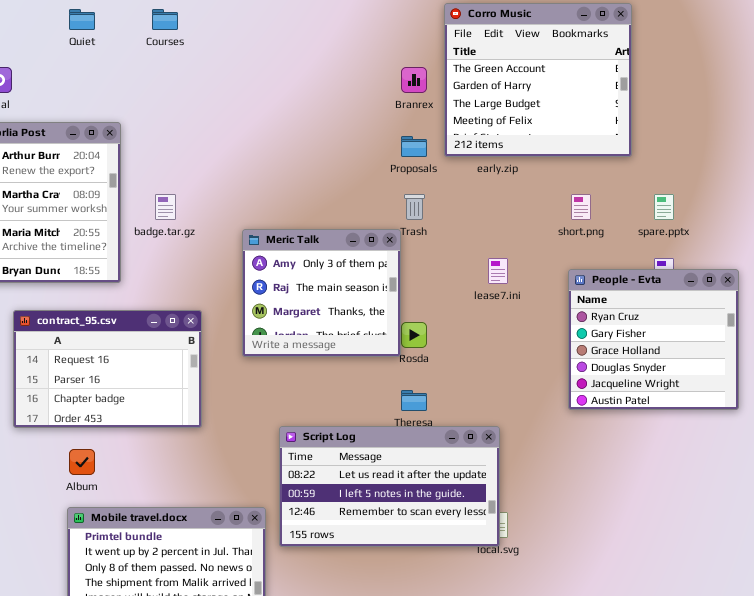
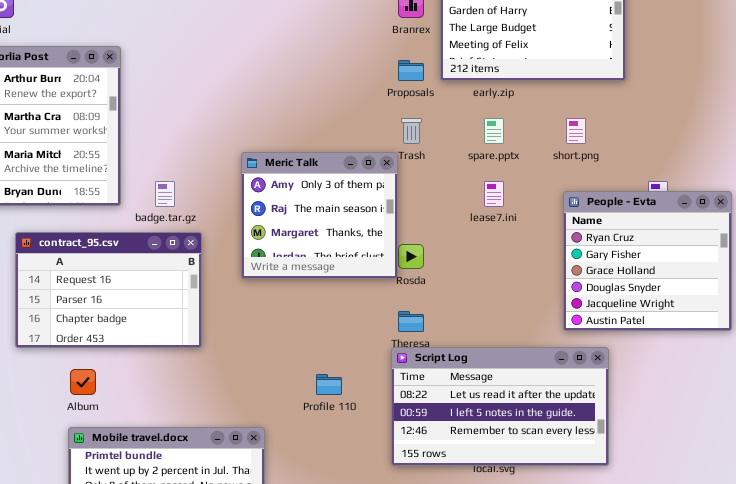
badge.tar.gz: [155,194,176,220] -> [155,181,175,207], moved
spare.pptx: [654,194,674,220] -> [484,118,504,144], moved
Script Log: [279,426,500,547] -> [391,347,609,466], moved

